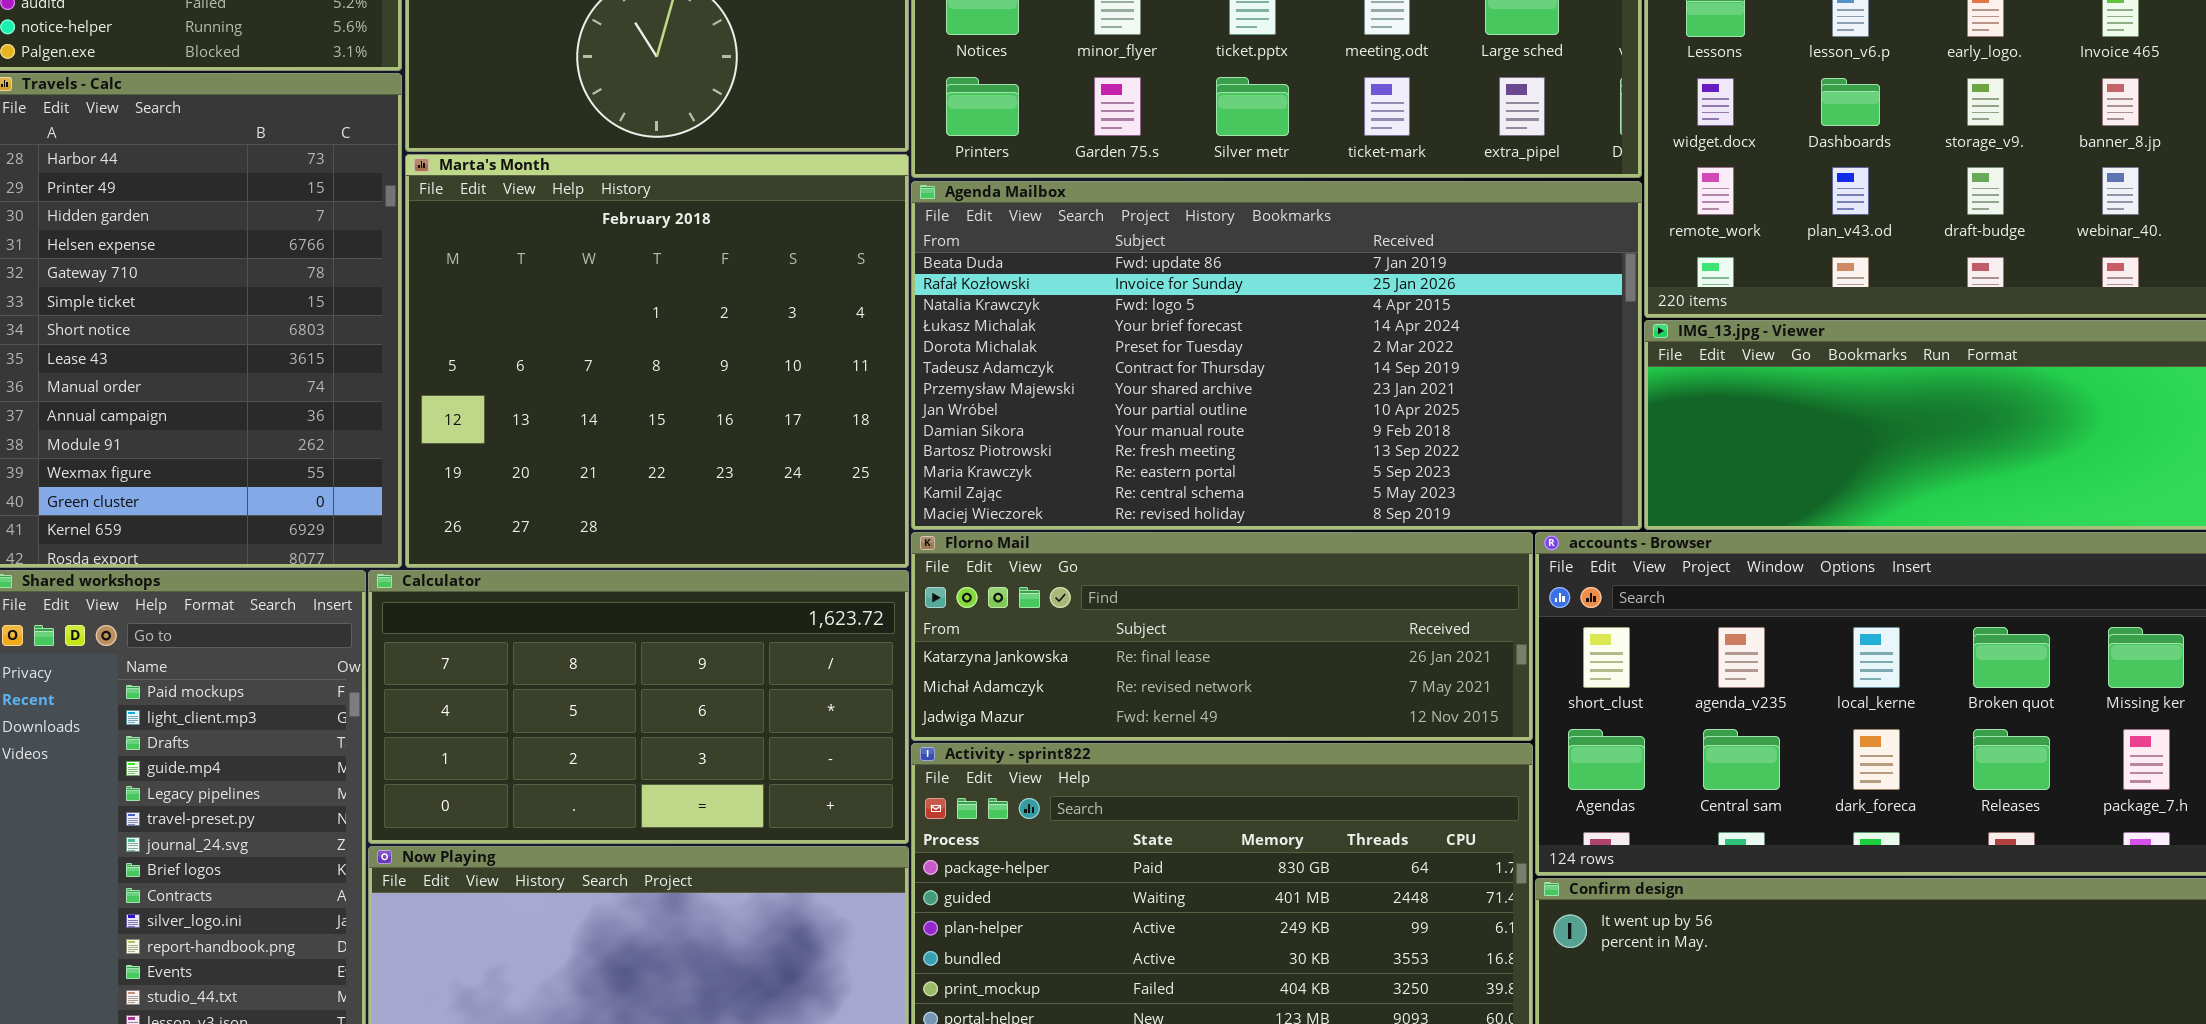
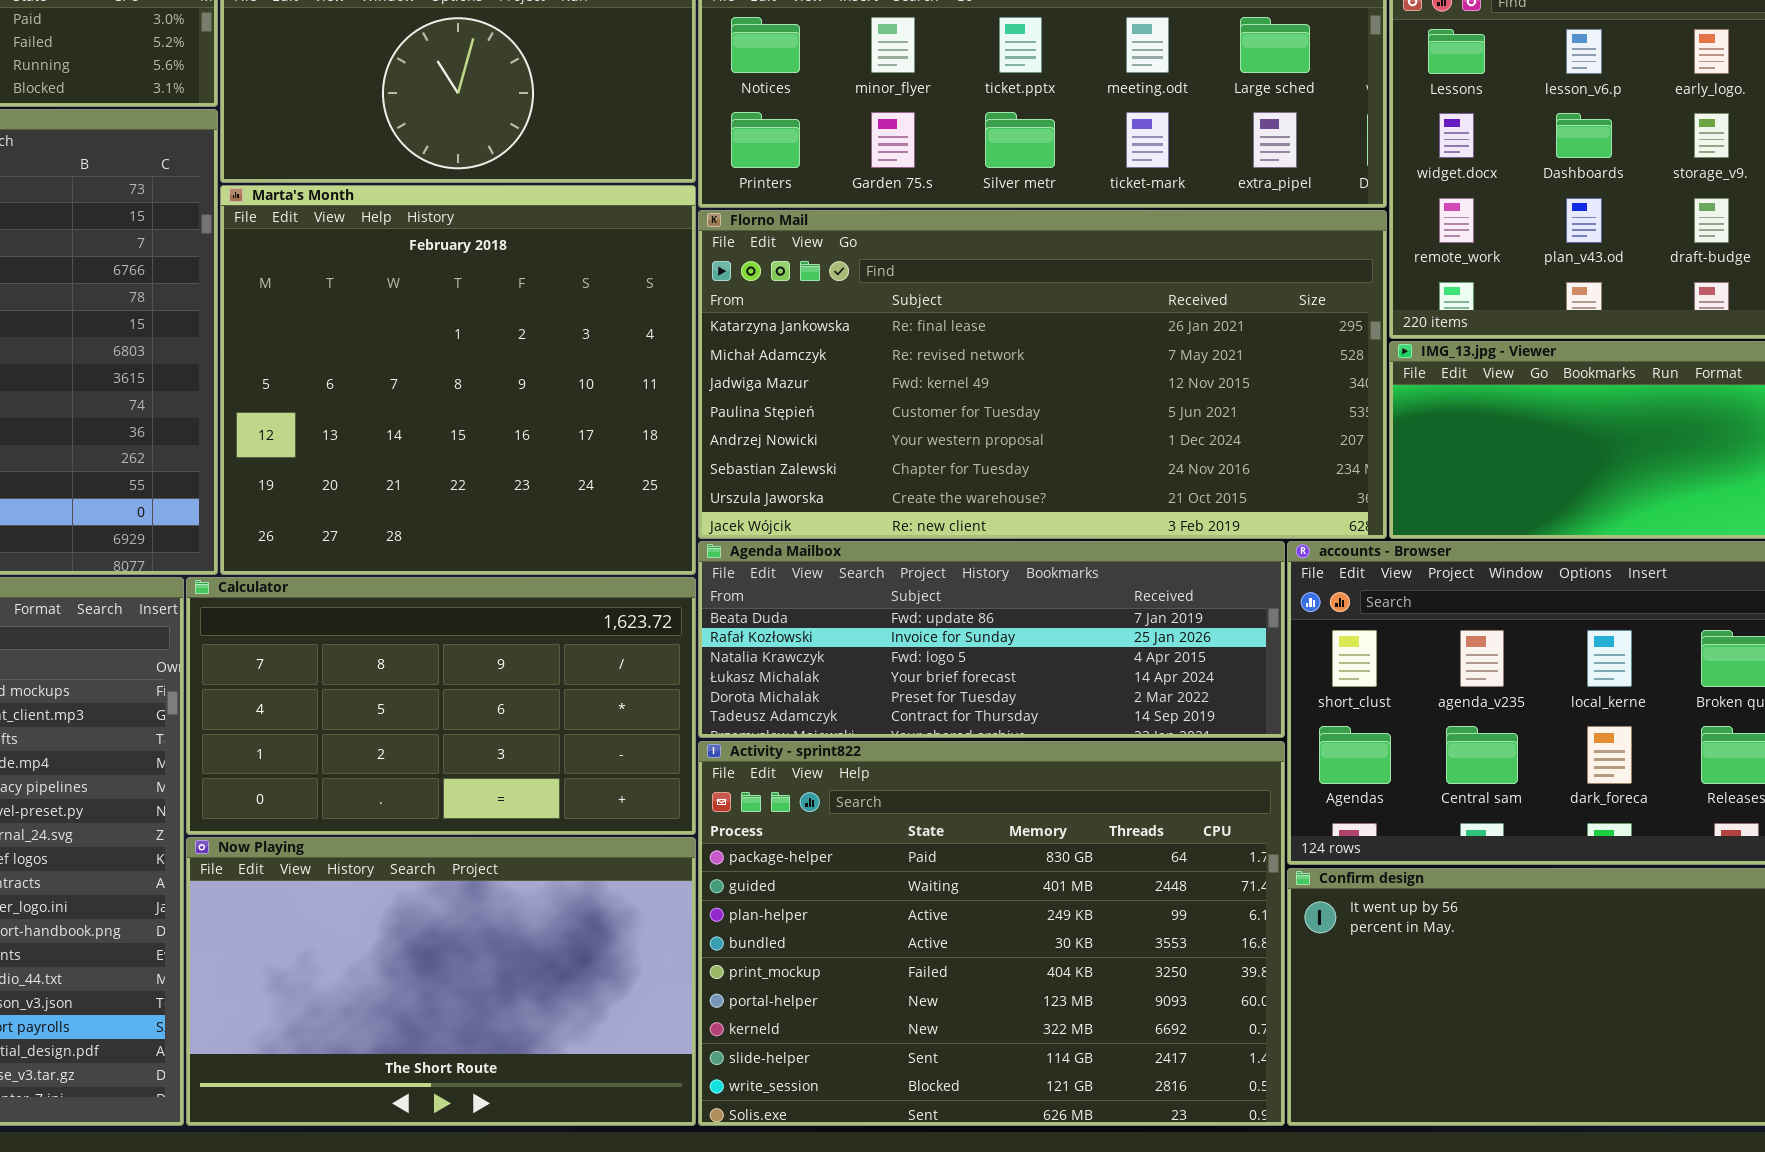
Agenda Mailbox: [911,181,1642,530] -> [698,541,1285,738], moved, resized
Florno Mail: [911,532,1533,741] -> [698,210,1387,539], moved, resized

